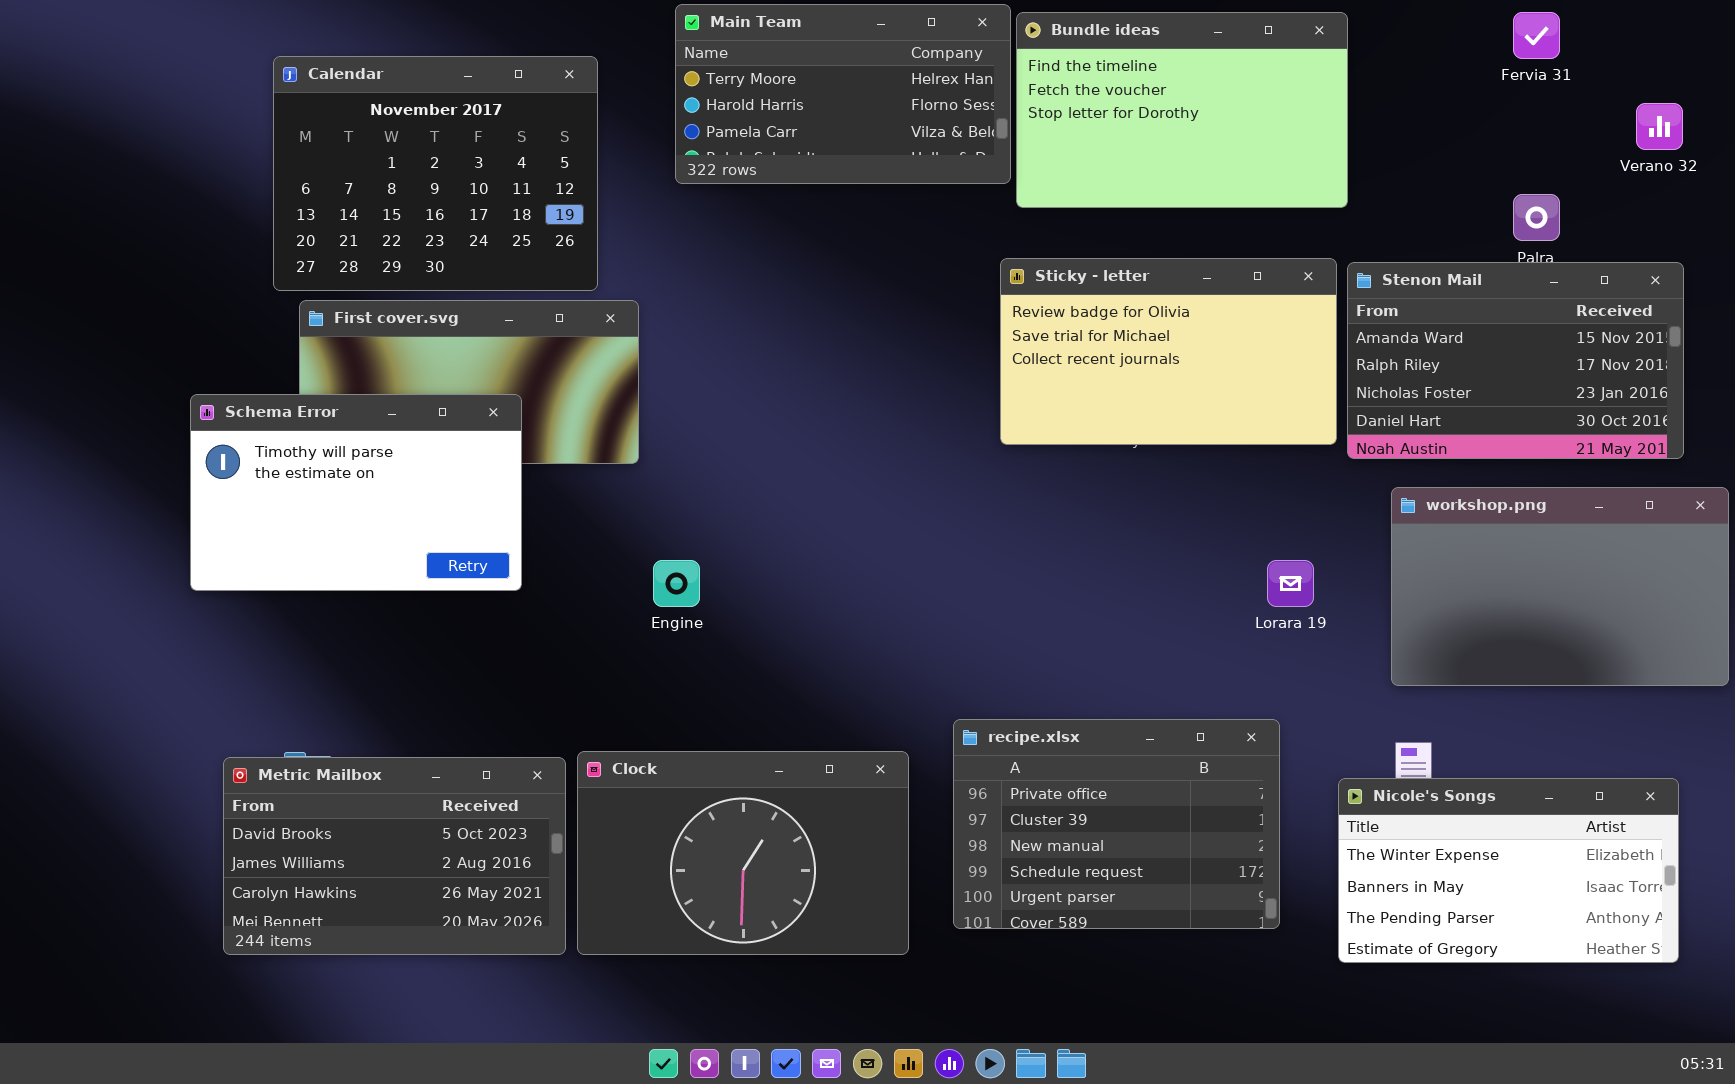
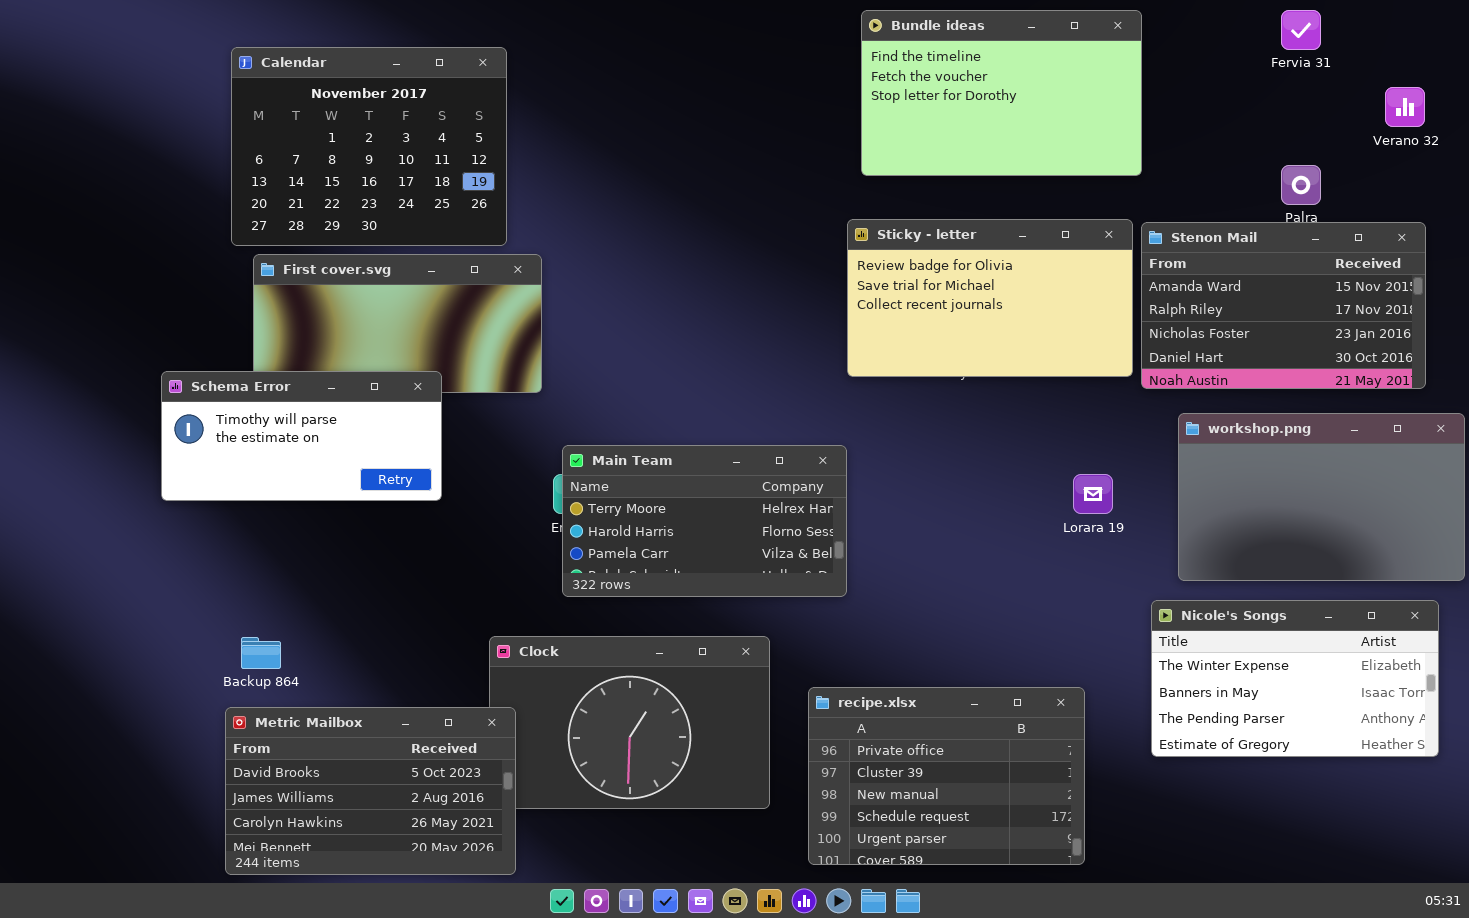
Main Team: [675,4,1011,184] -> [562,445,847,597], moved
Schema Error: [190,394,522,591] -> [161,371,442,501], resized
recipe.xlsx: [953,719,1280,929] -> [808,687,1085,865], moved
Metric Mailbox: [223,757,566,955] -> [225,707,516,875], moved
Nicole's Songs: [1338,778,1679,963] -> [1151,600,1439,757], moved

